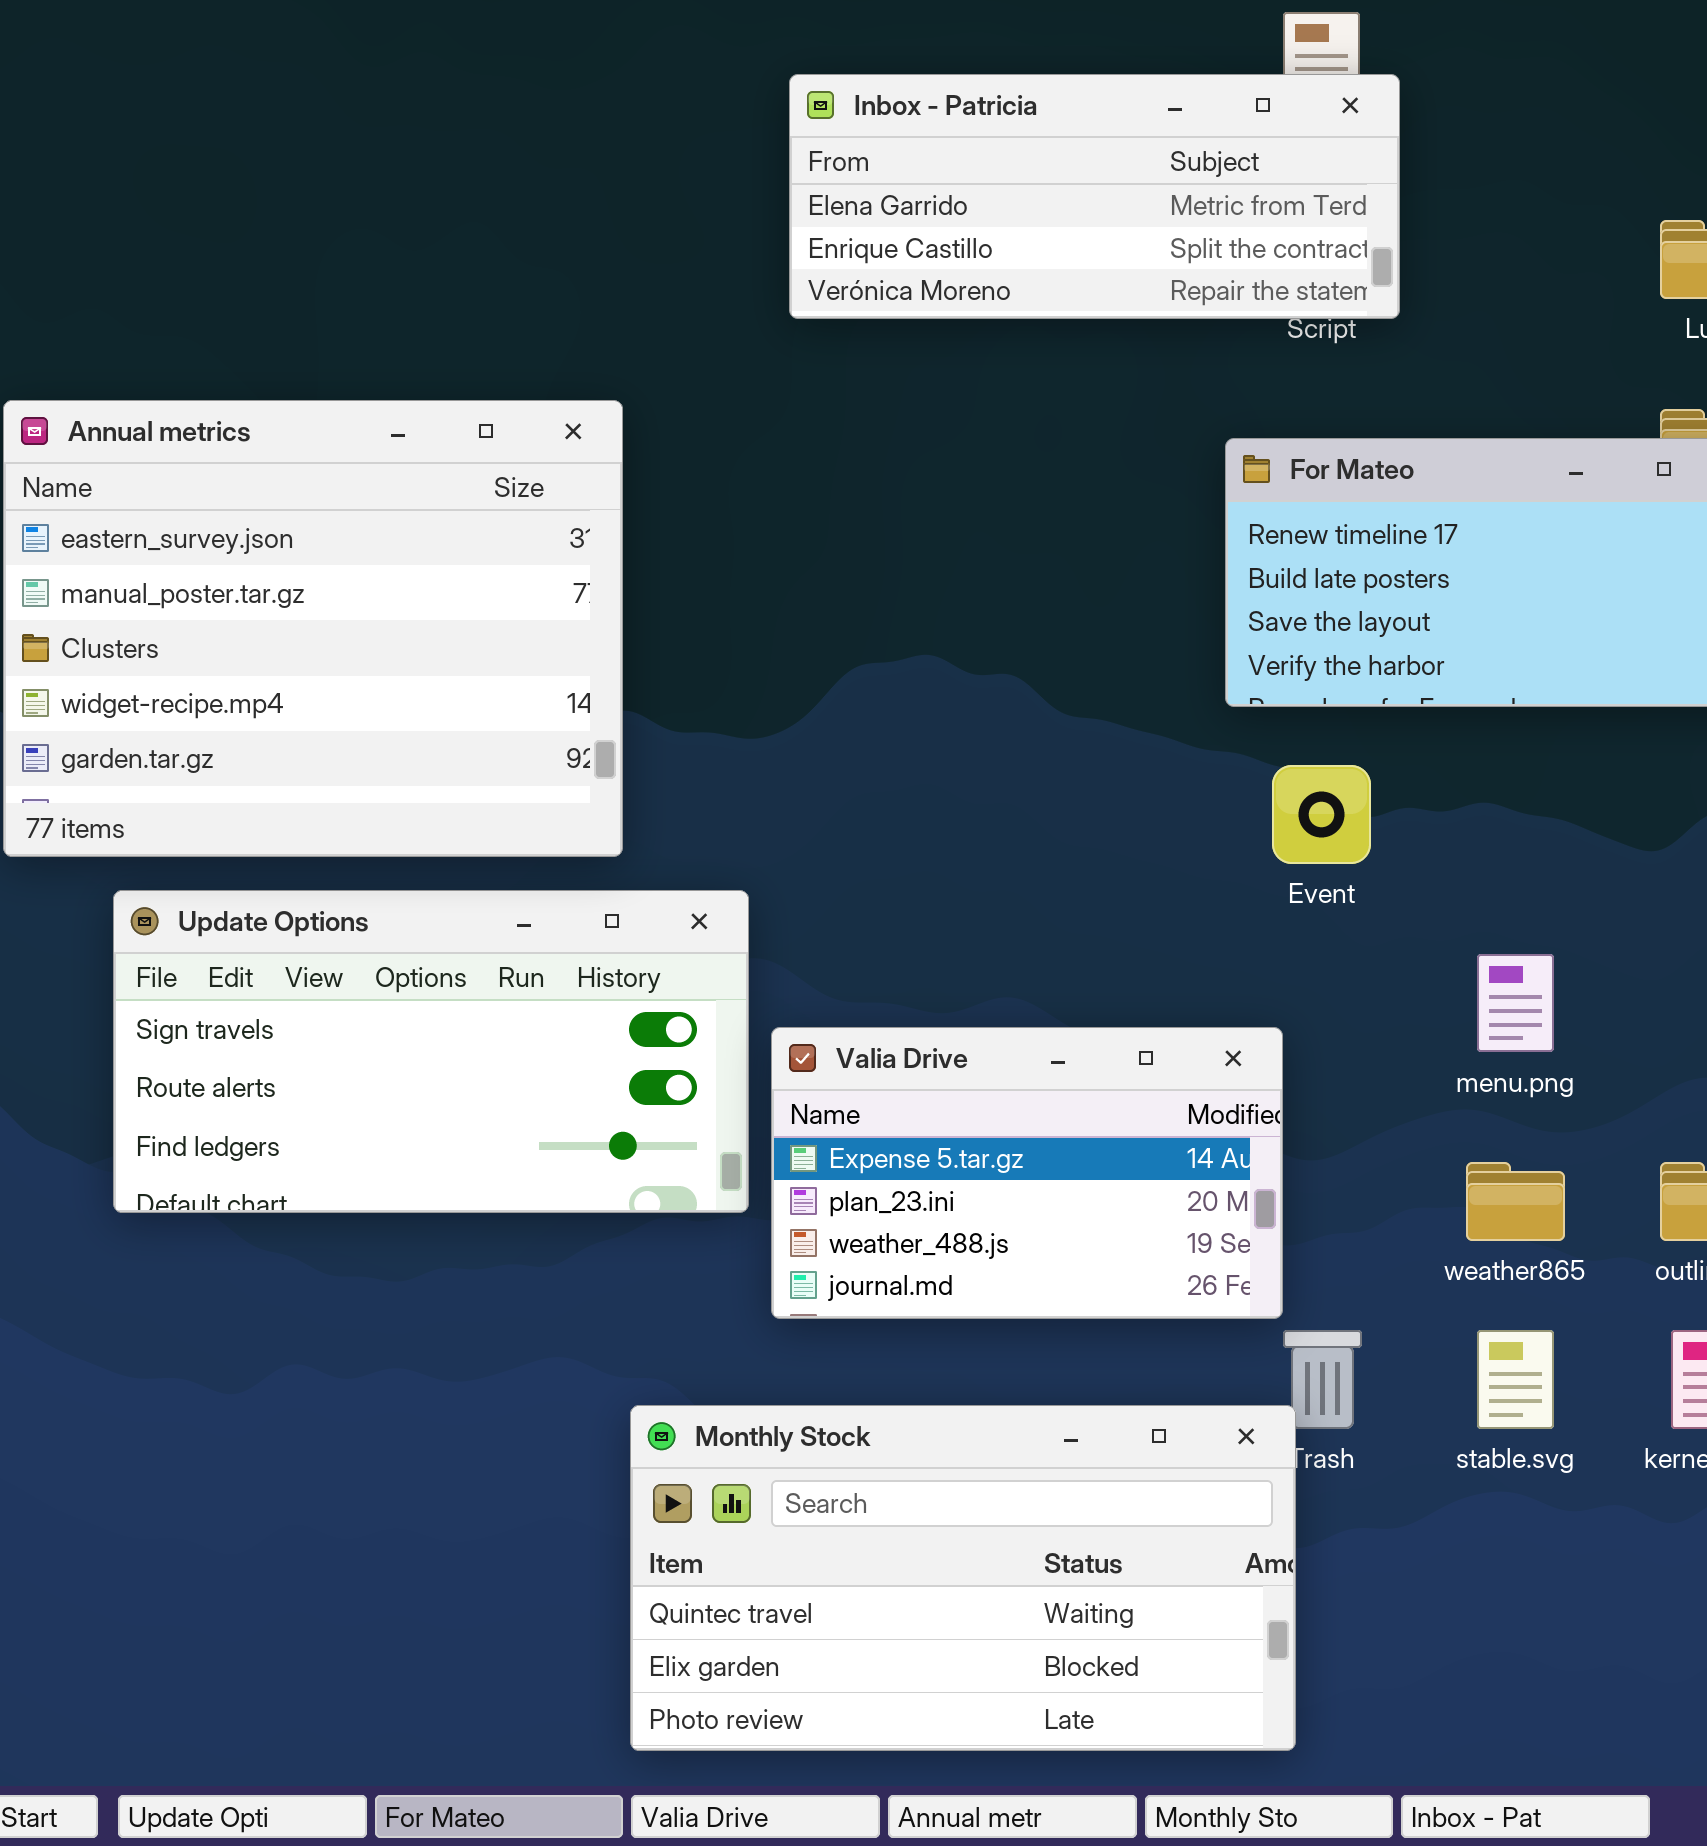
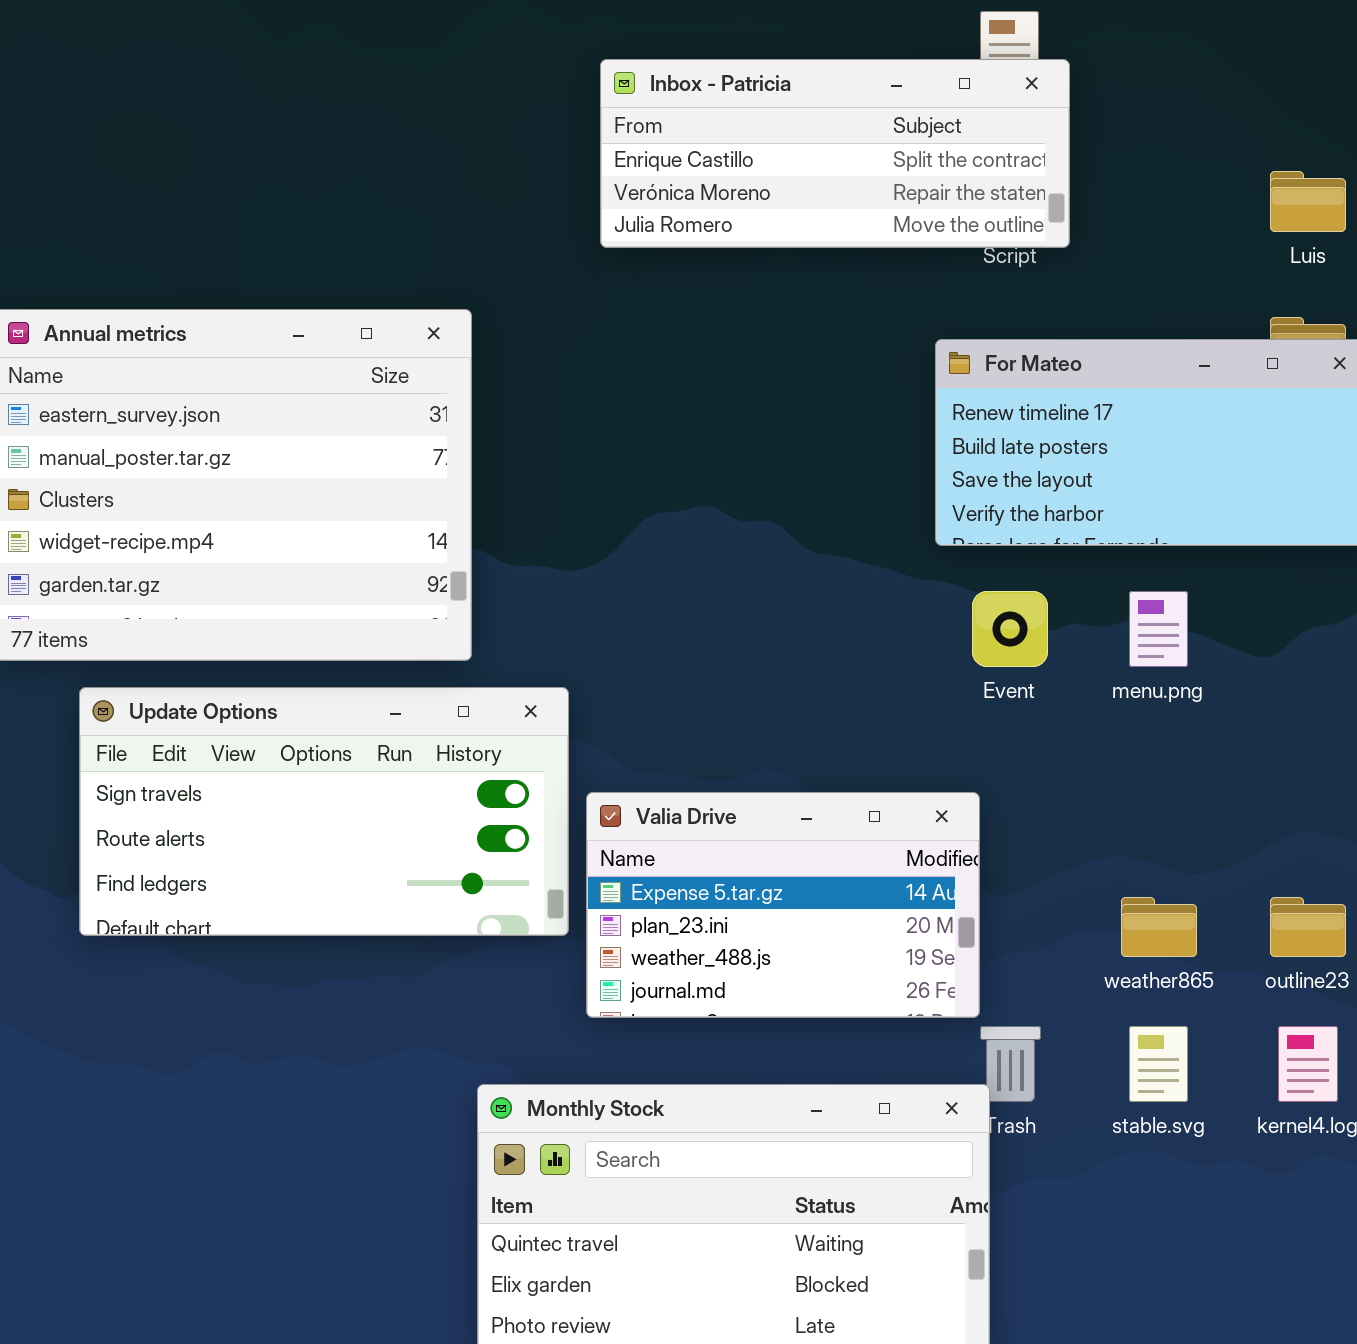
Inbox - Patricia: [789,74,1400,319] -> [600,59,1070,248], scrolled down 1 row
menu.png: [1477,954,1554,1052] -> [1129,591,1188,667], moved

